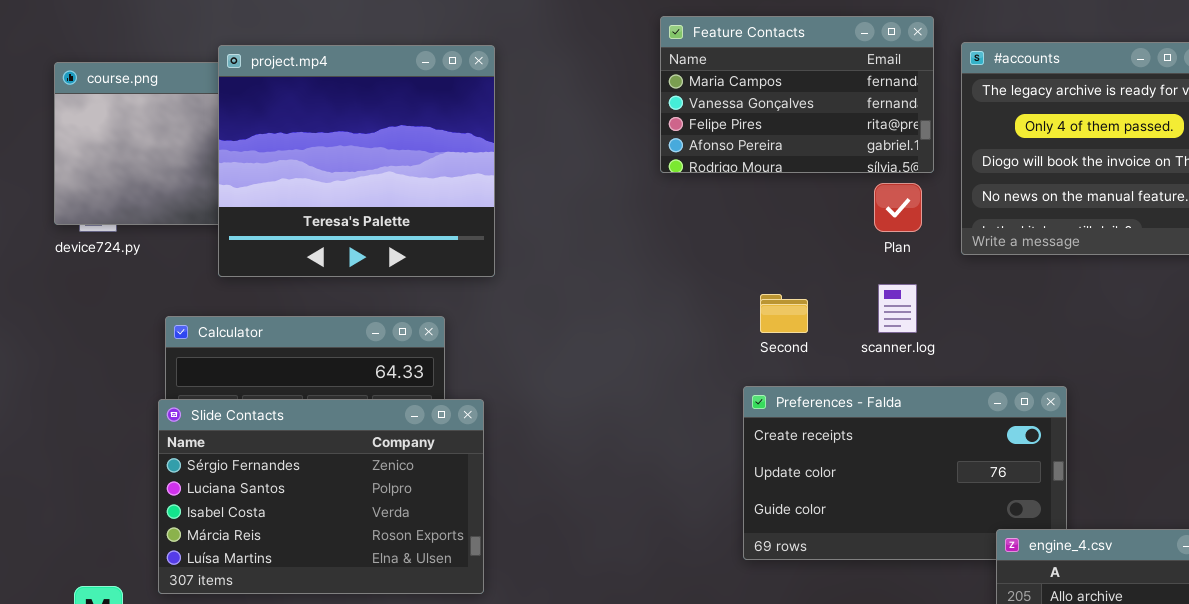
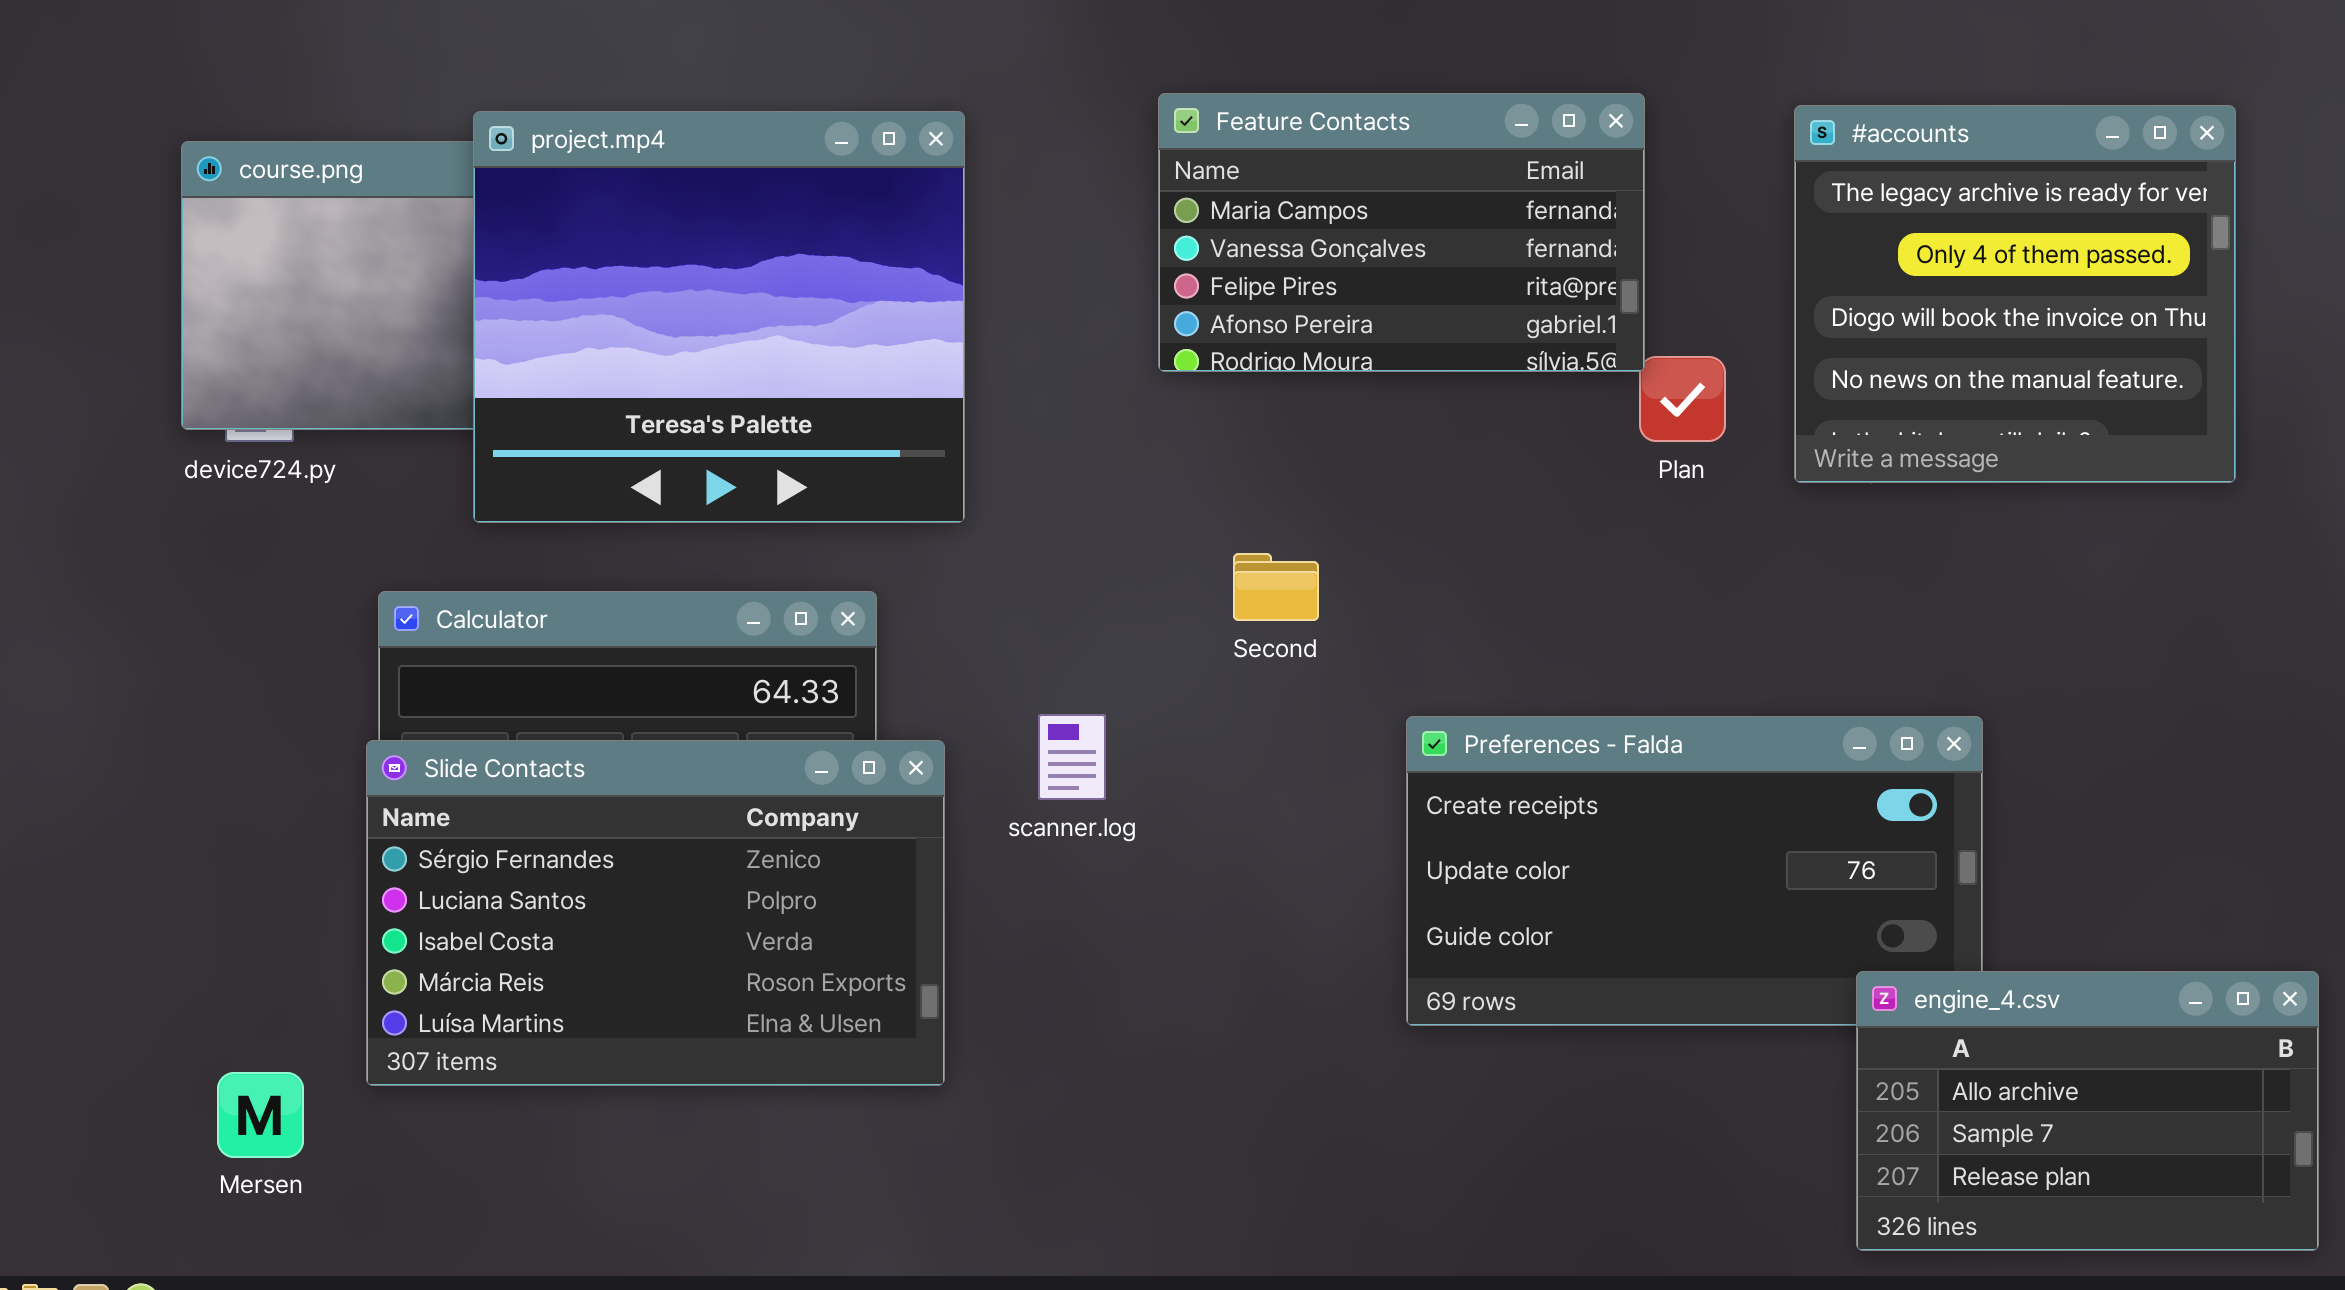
Feature Contacts: [660,16,934,173] -> [1158,93,1645,372], moved
scanner.log: [878,284,917,333] -> [1038,714,1106,800], moved
Second: [760,294,808,333] -> [1233,553,1319,621], moved

